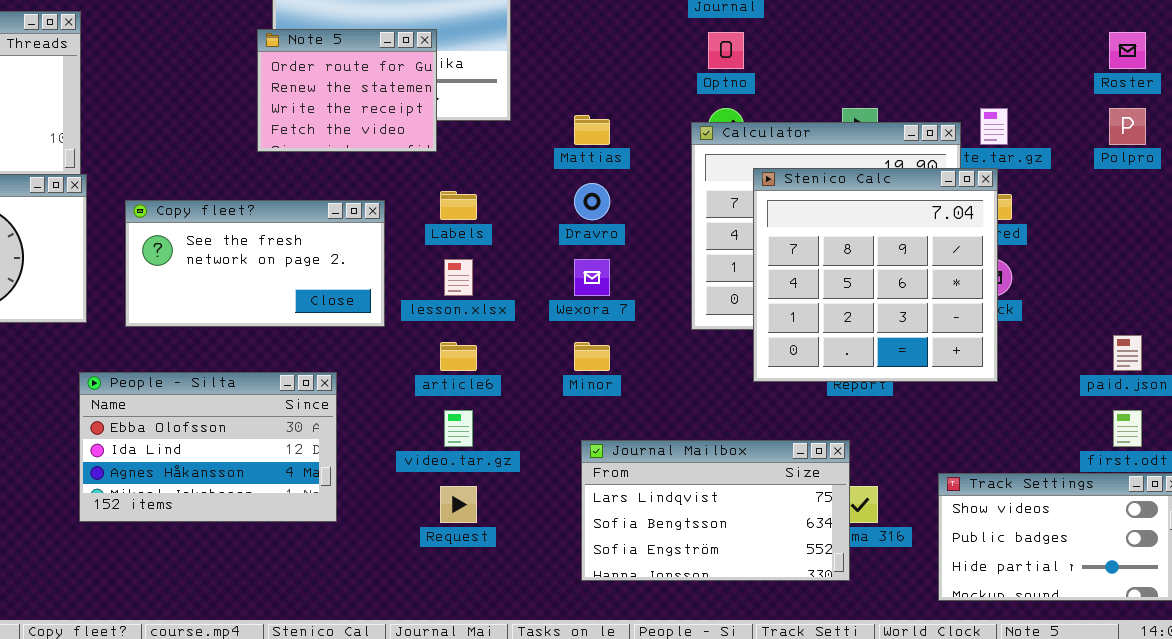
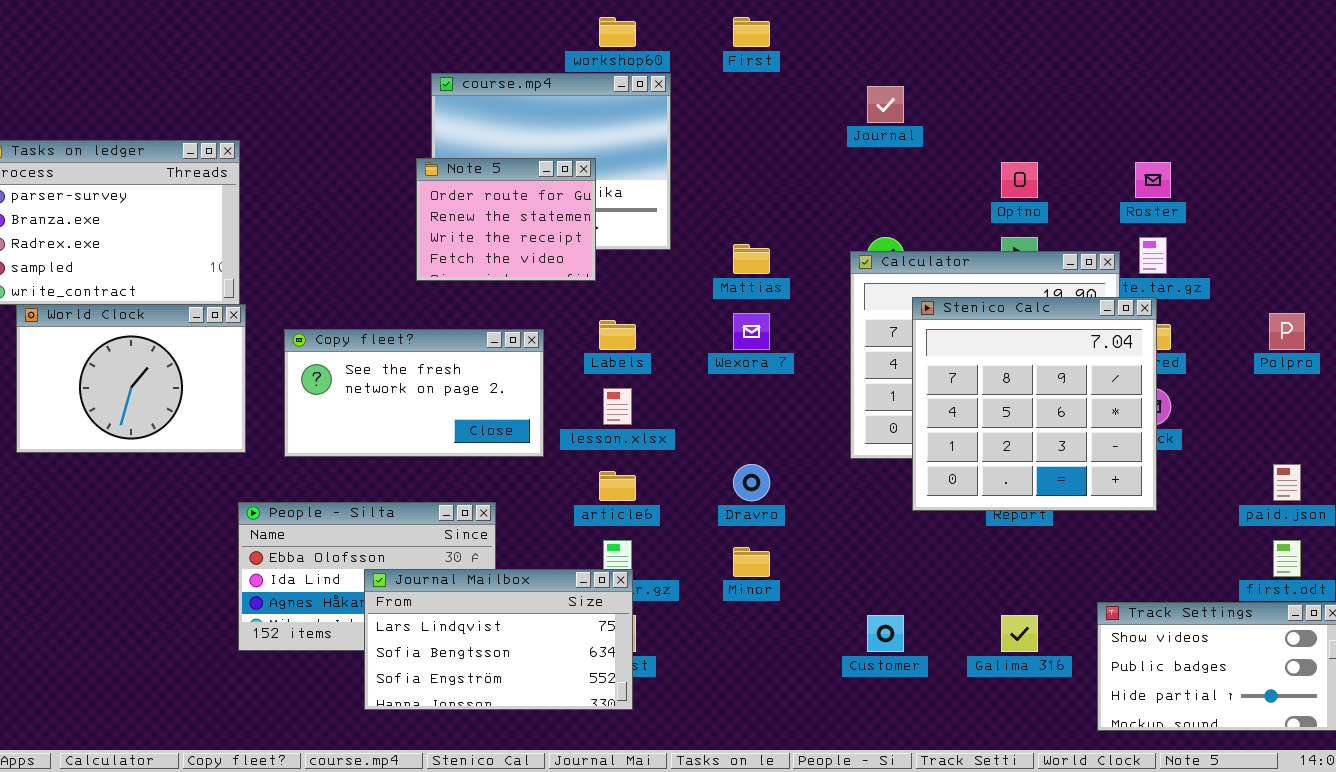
Optno: [708,32,744,69] -> [1001,162,1038,198], moved
Roster: [1109,32,1146,69] -> [1135,162,1171,198], moved
Polpro: [1109,108,1146,145] -> [1269,313,1305,350], moved
Dravro: [574,183,610,220] -> [733,464,770,501], moved
Wexora 7: [574,259,610,296] -> [733,313,770,350], moved
Minor: [574,342,610,371] -> [733,547,770,577], moved
Journal Mailbox: [581,440,850,581] -> [364,569,633,710], moved

